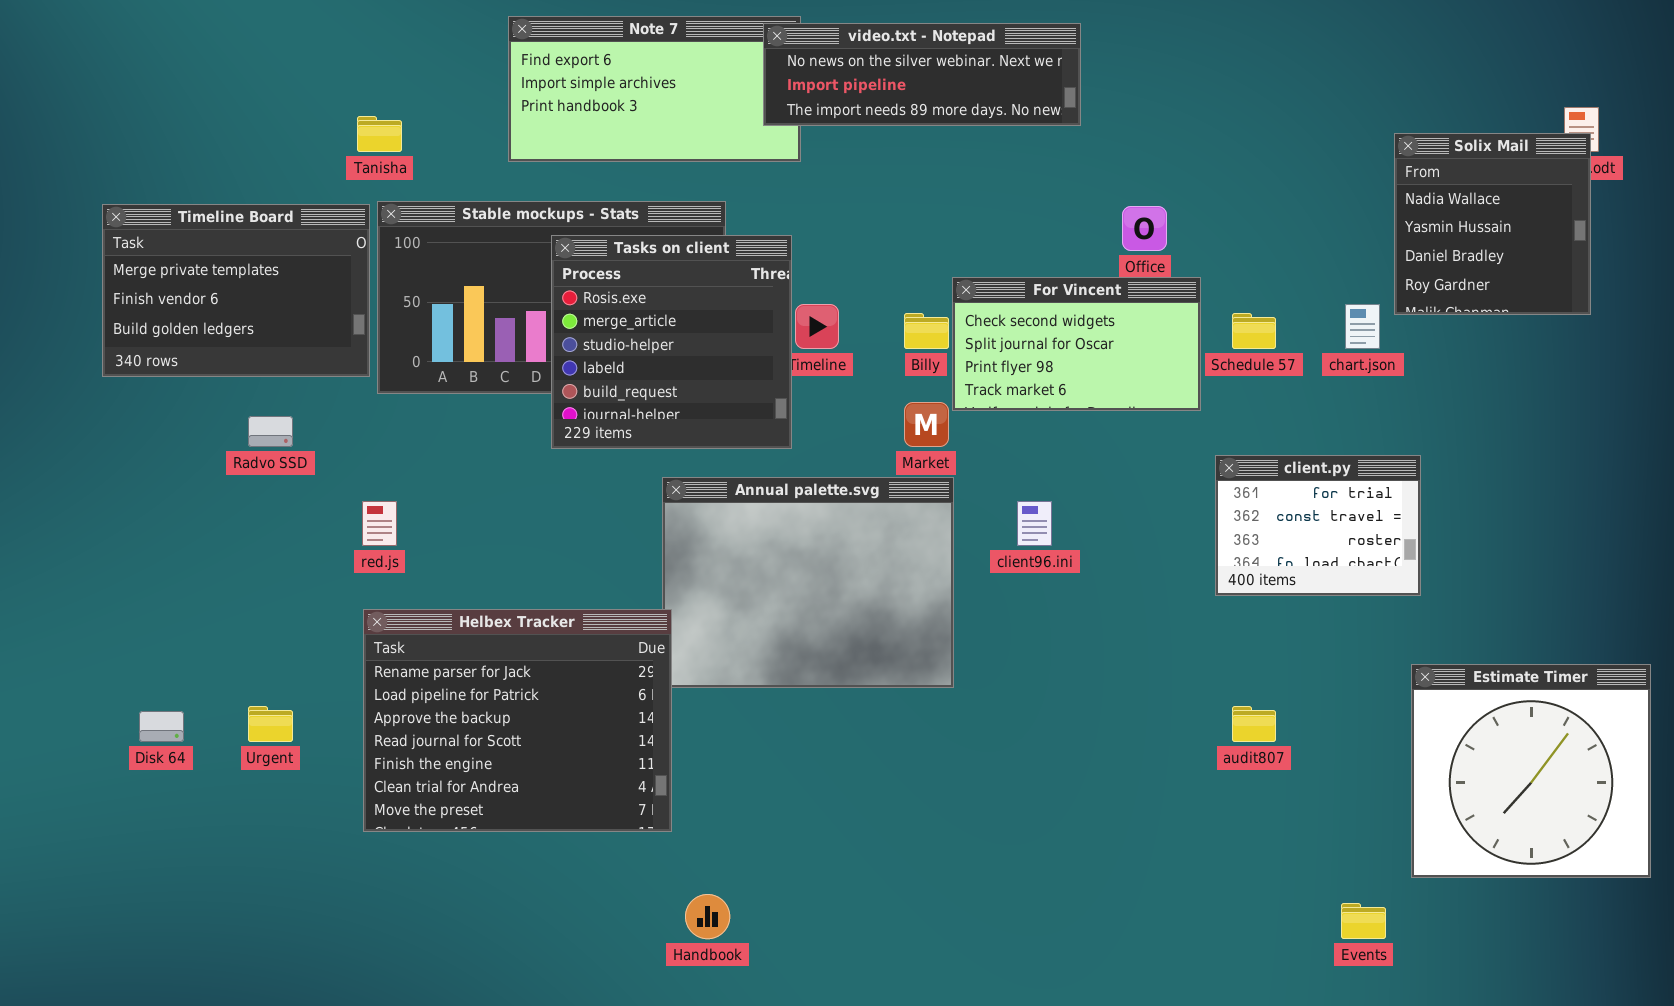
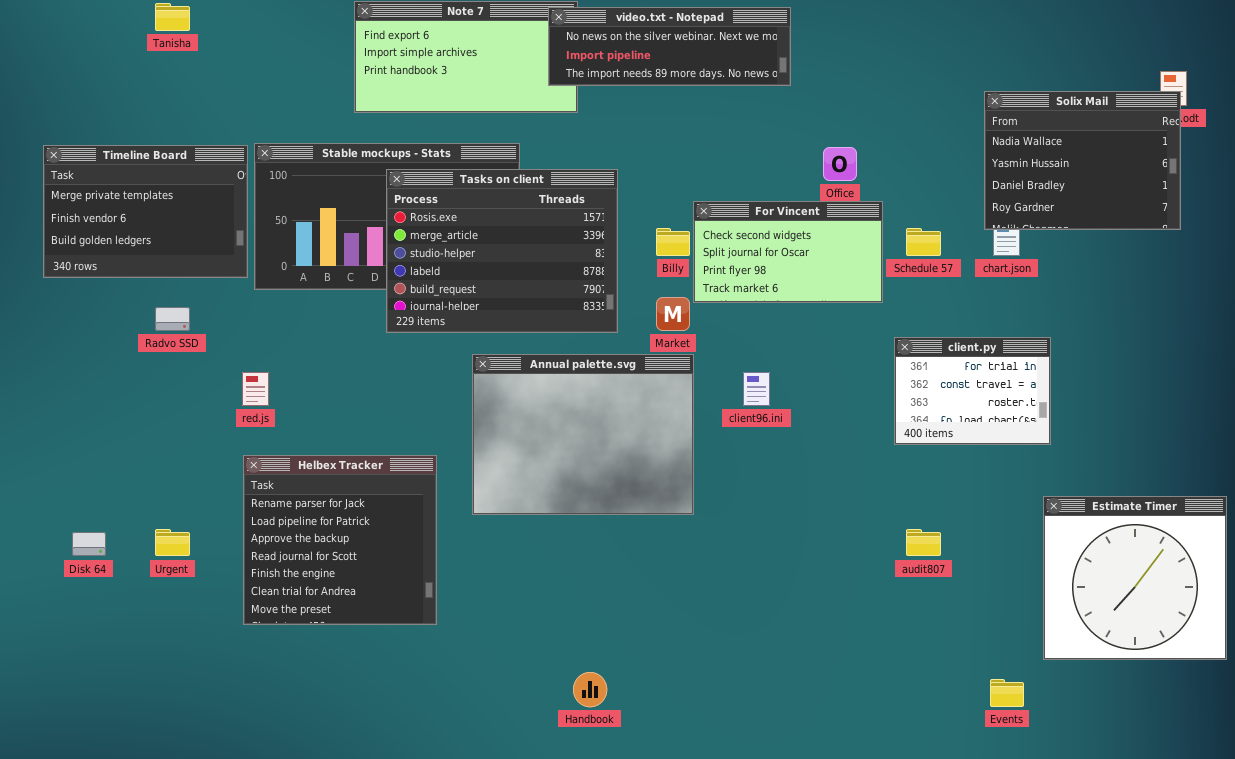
Tanisha: [357,116,402,152] -> [155,3,190,31], moved
Solix Mail: [1394,133,1591,315] -> [984,91,1181,230], resized
Tasks on client: [551,235,792,449] -> [386,169,618,333], resized
Helbex Tracker: [363,609,672,832] -> [243,455,437,625], resized
Handbook: [685,894,730,939] -> [573,672,607,707], moved

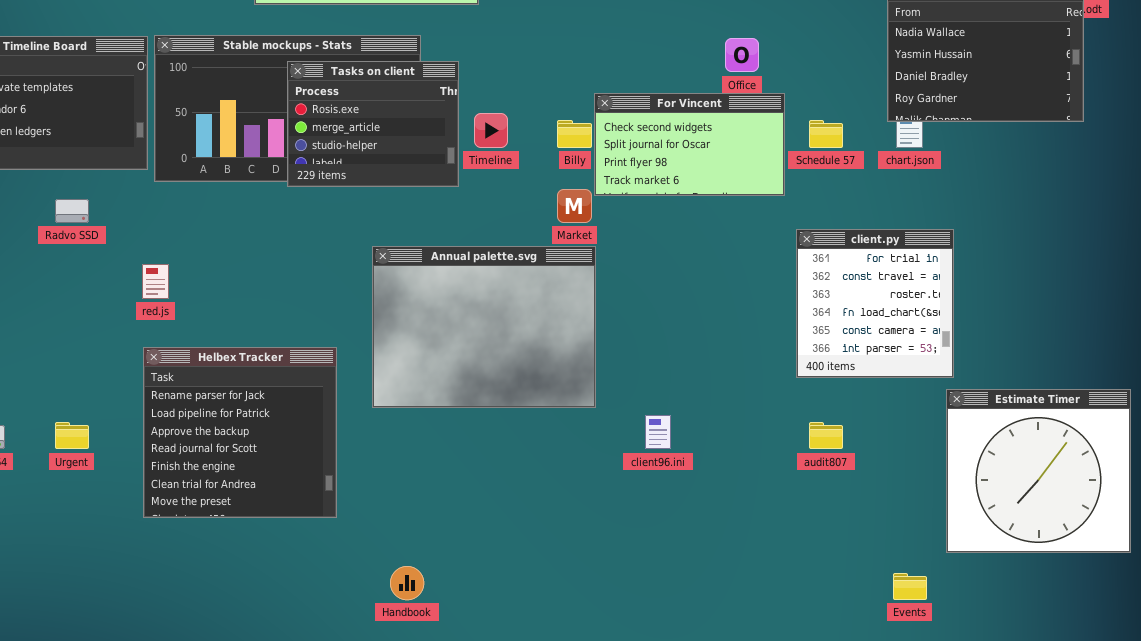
Tasks on client: [386,169,618,333] -> [287,61,459,187], resized
client.py: [894,337,1051,445] -> [796,229,954,378], resized
client96.ini: [743,372,770,406] -> [645,415,671,449], moved
Handbook: [573,672,607,707] -> [390,566,424,600], moved

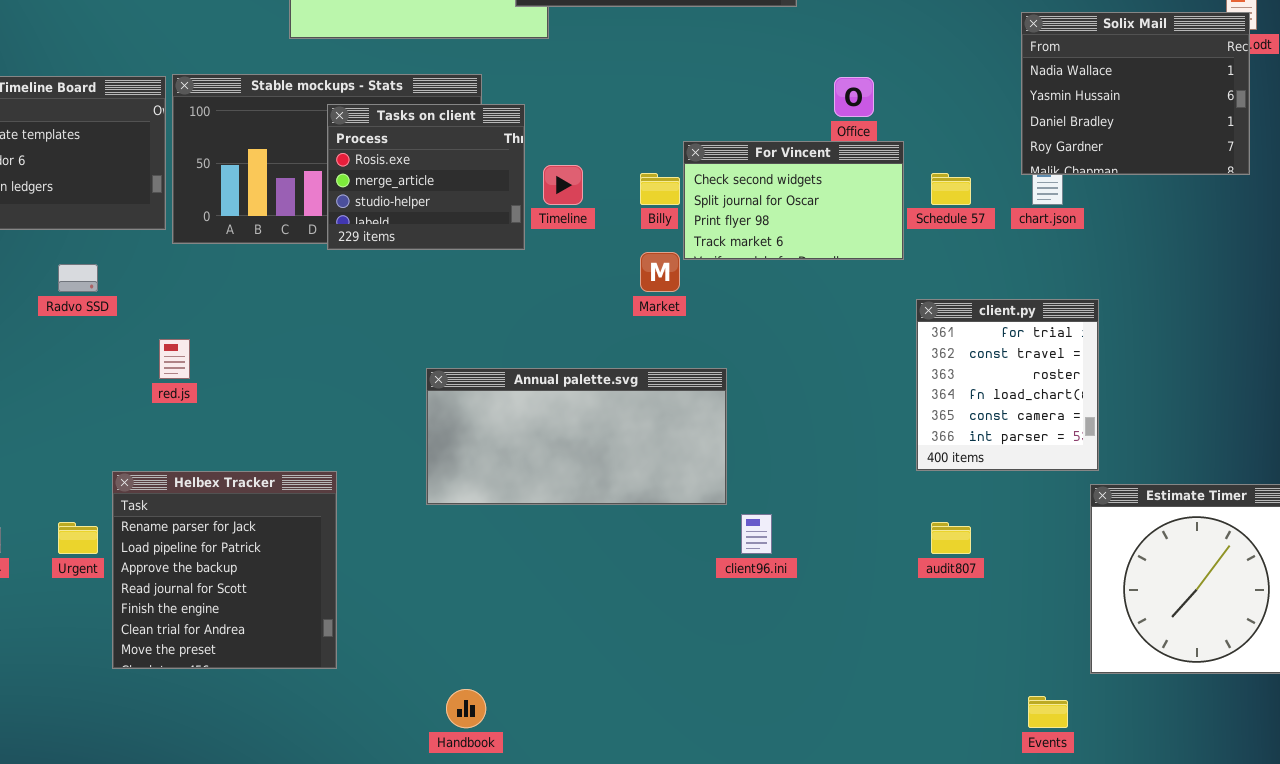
Annual palette.svg: [372,246,596,408] -> [426,368,727,505], resized
Helbex Tracker: [143,347,337,518] -> [112,471,337,669], moved

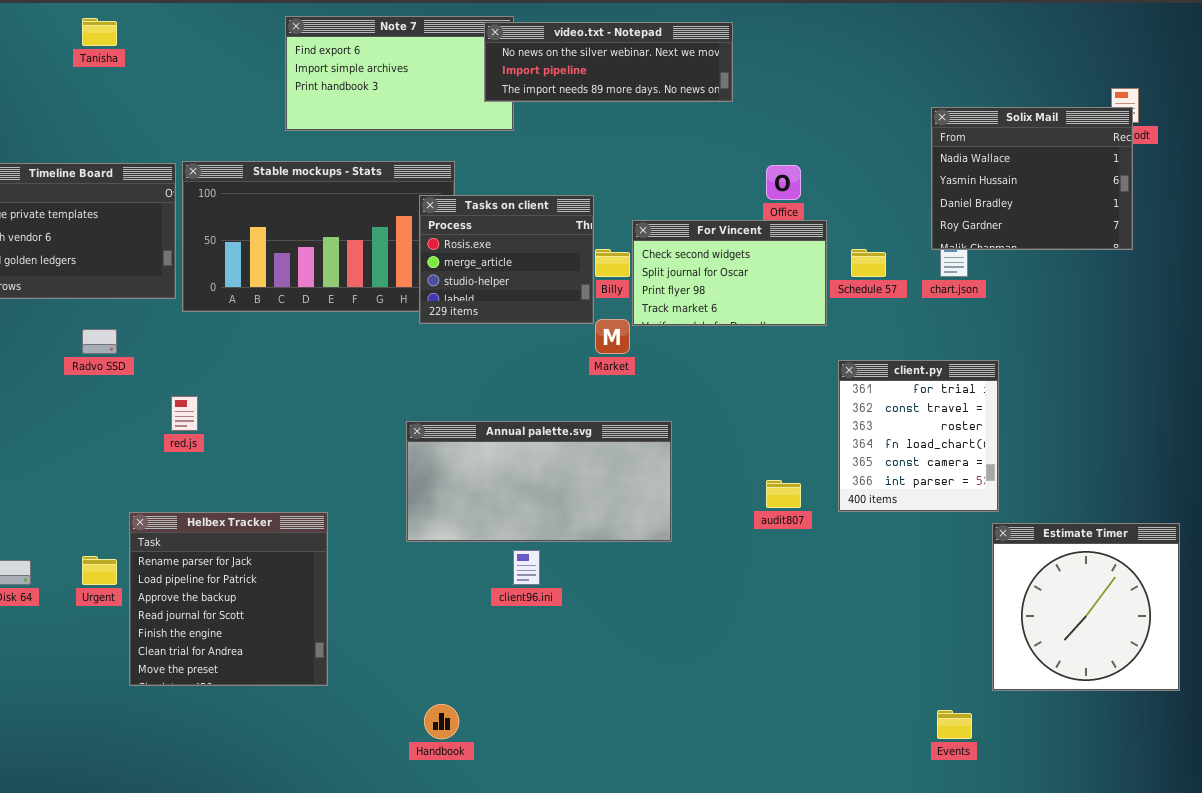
Tasks on client: [327,104,525,250] -> [419,195,594,324], moved
client96.ini: [741,514,772,554] -> [513,550,540,585], moved
audit807: [931,522,971,554] -> [766,480,801,508], moved

